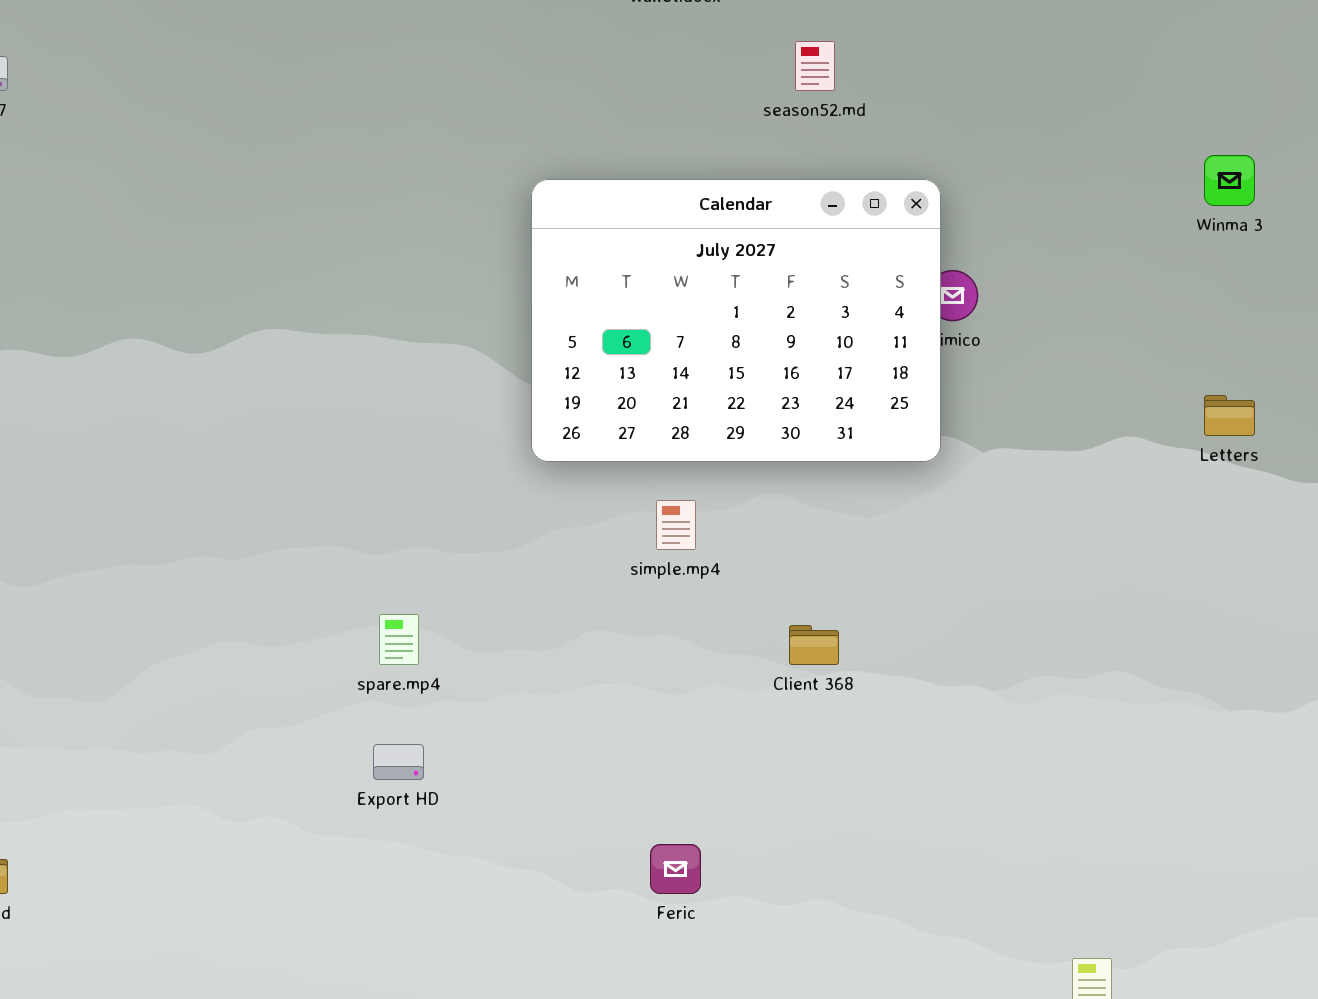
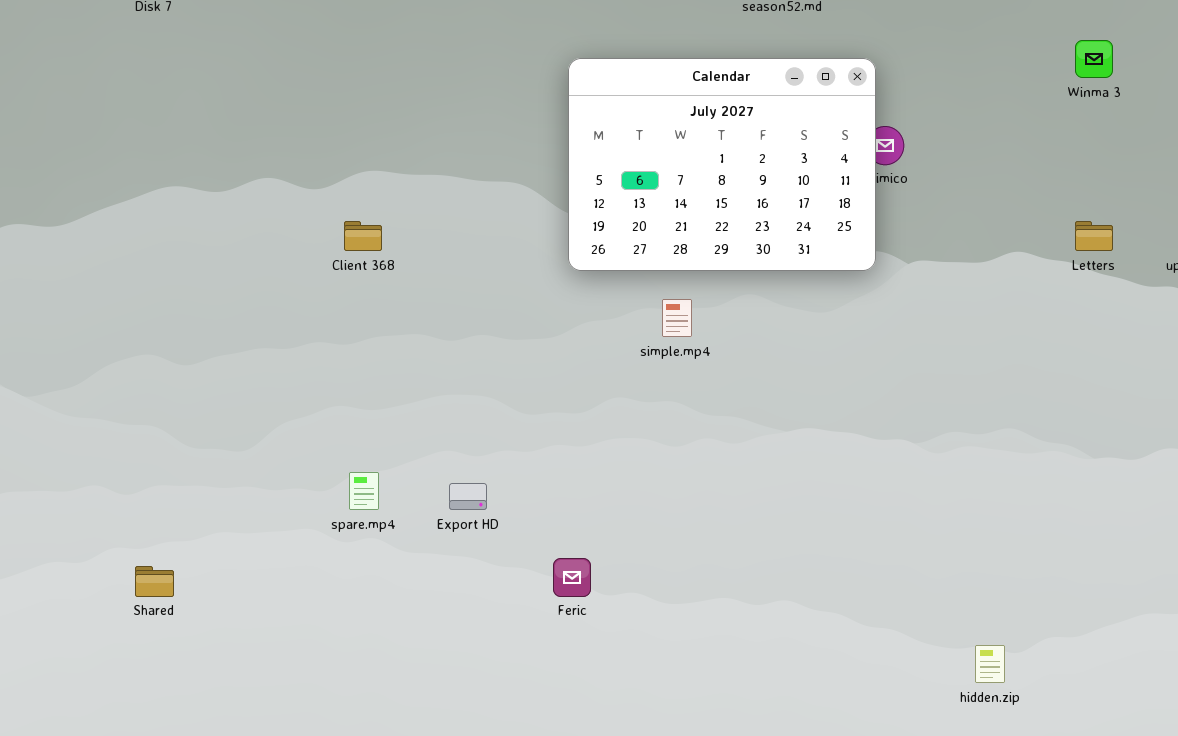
spare.mp4: [379,614,419,665] -> [349,472,379,510], moved
Client 368: [789,625,839,665] -> [344,221,382,251], moved
Feric: [650,844,701,894] -> [553,558,591,597], moved

